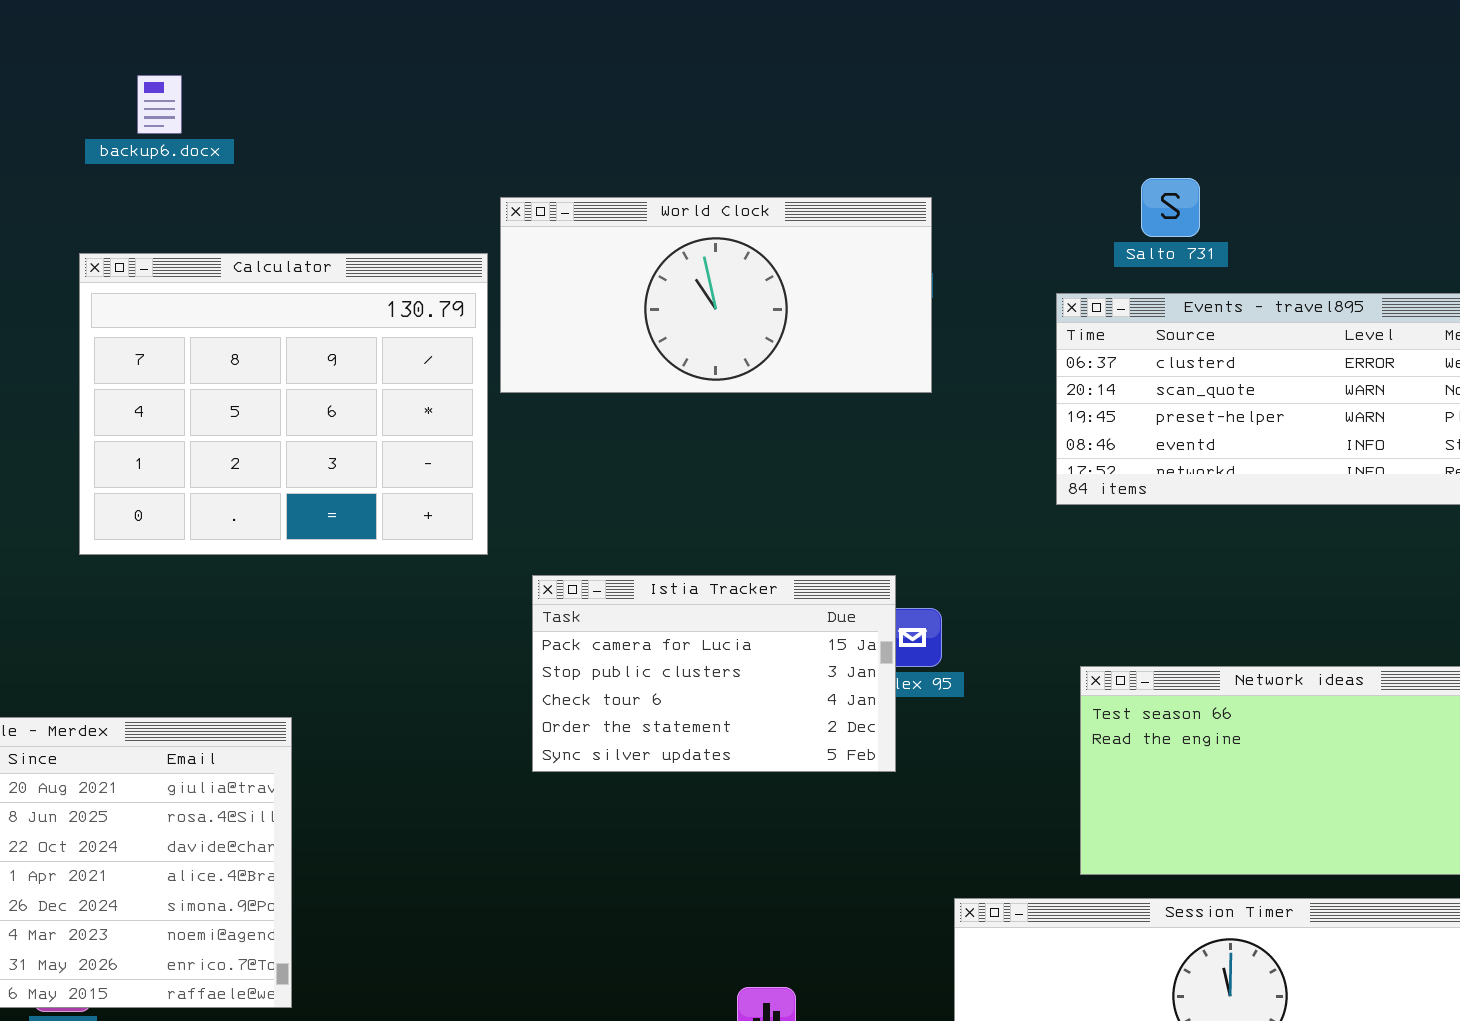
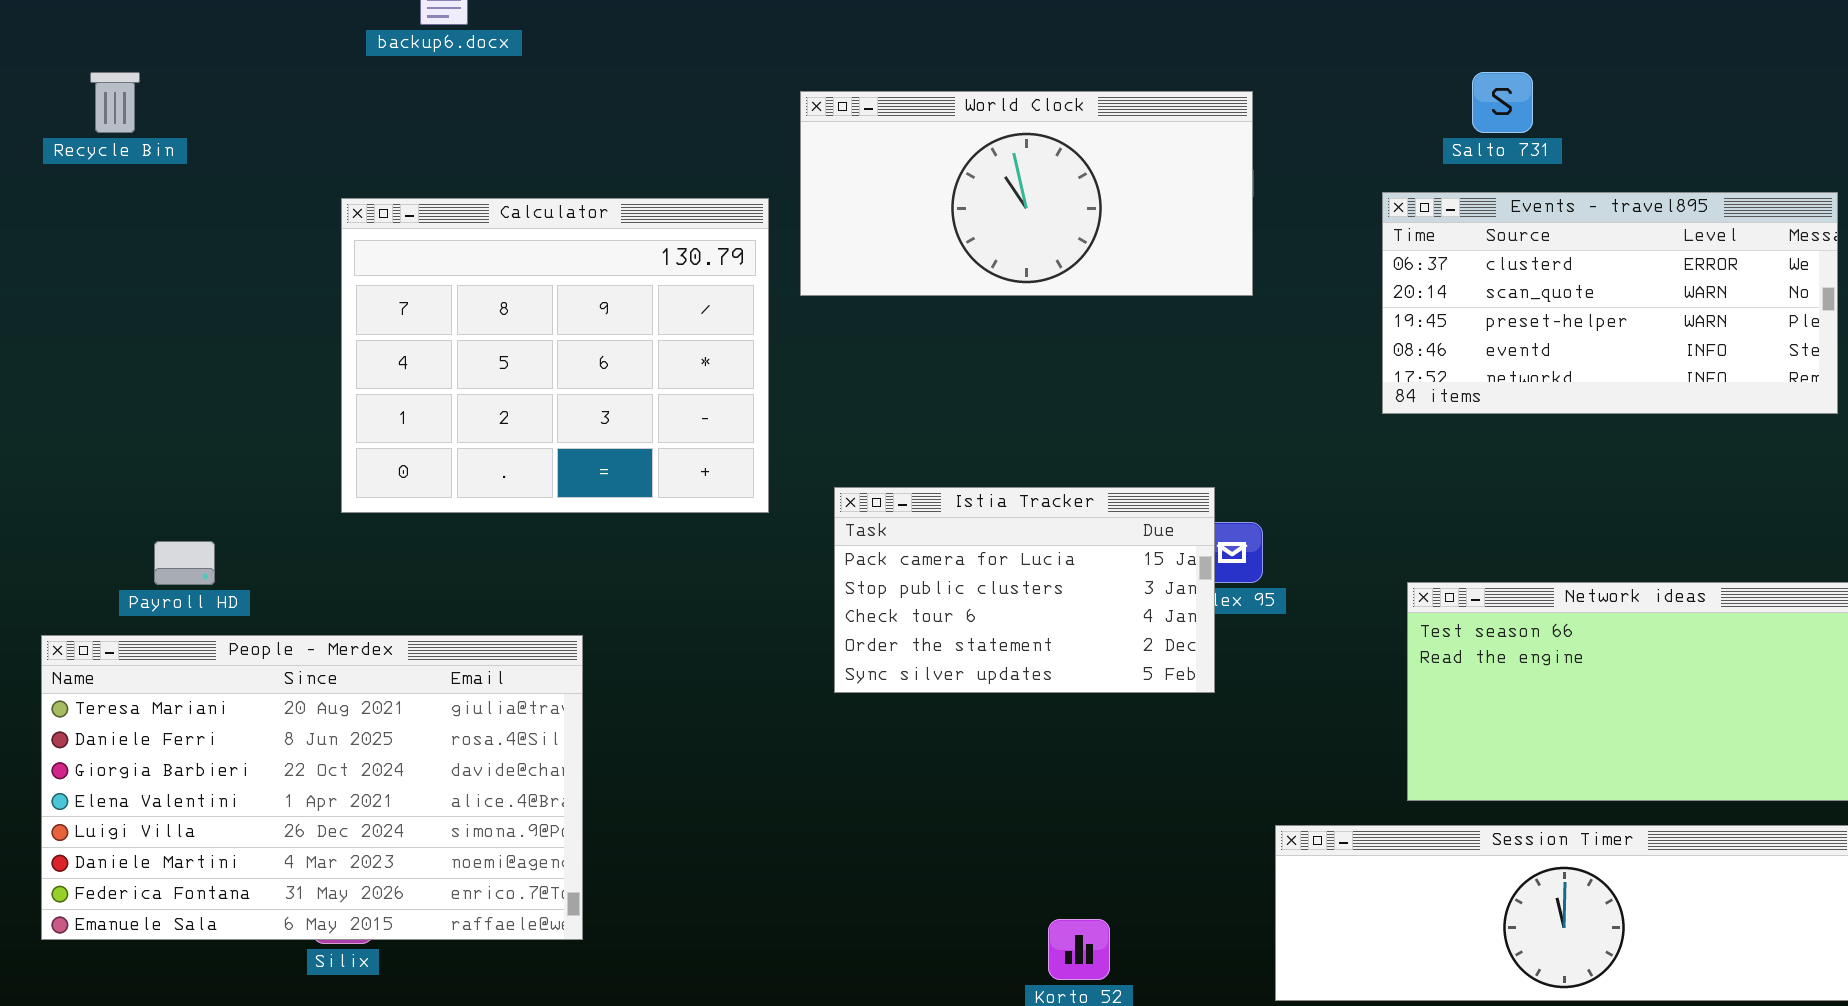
Calculator: [79,253,488,555] -> [341,198,769,513], moved

